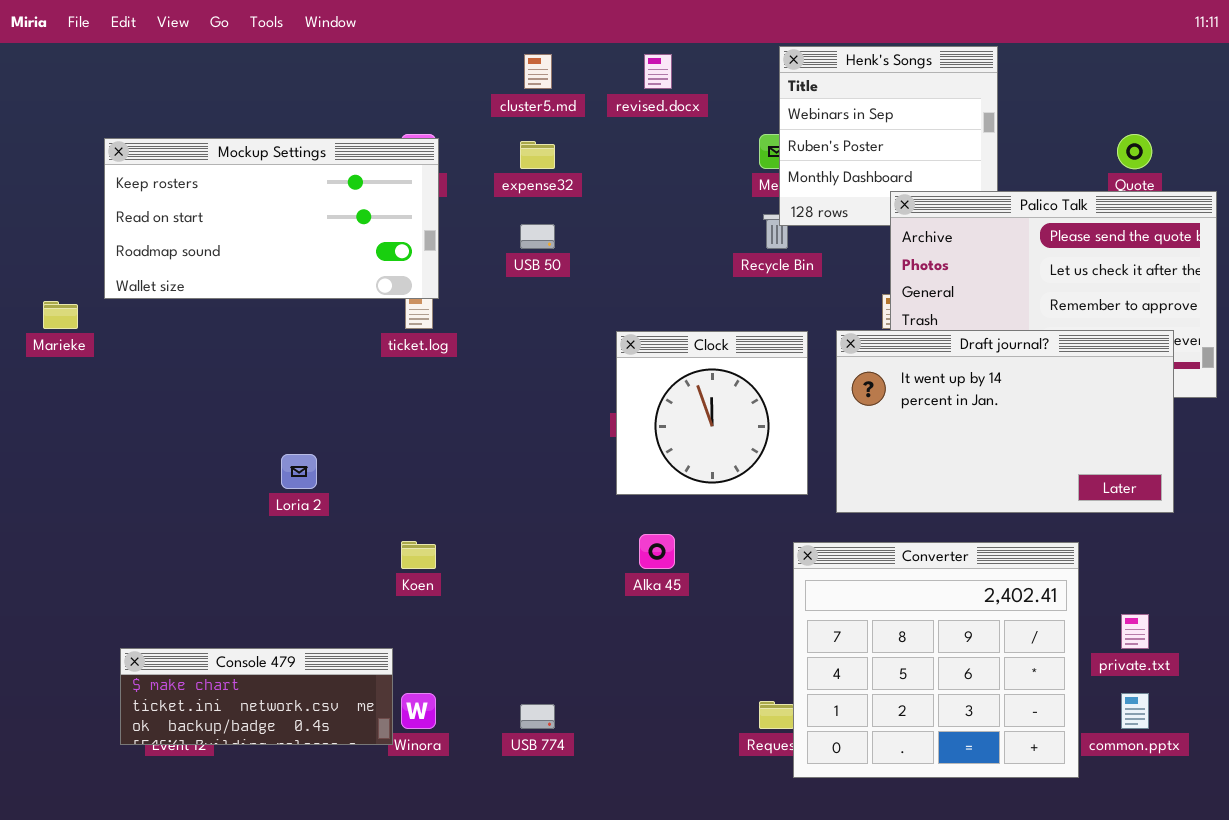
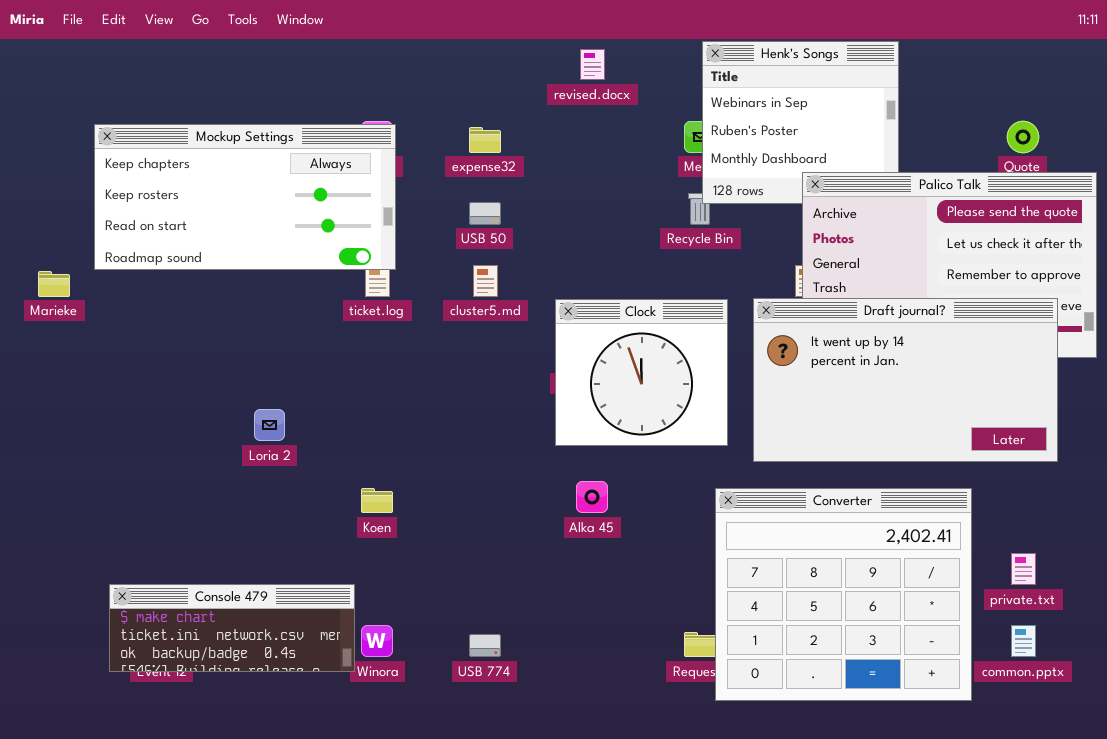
cluster5.md: [524,54,552,89] -> [473,265,498,297], moved
Mockup Settings: [104,138,439,299] -> [94,124,396,270], scrolled up 1 row

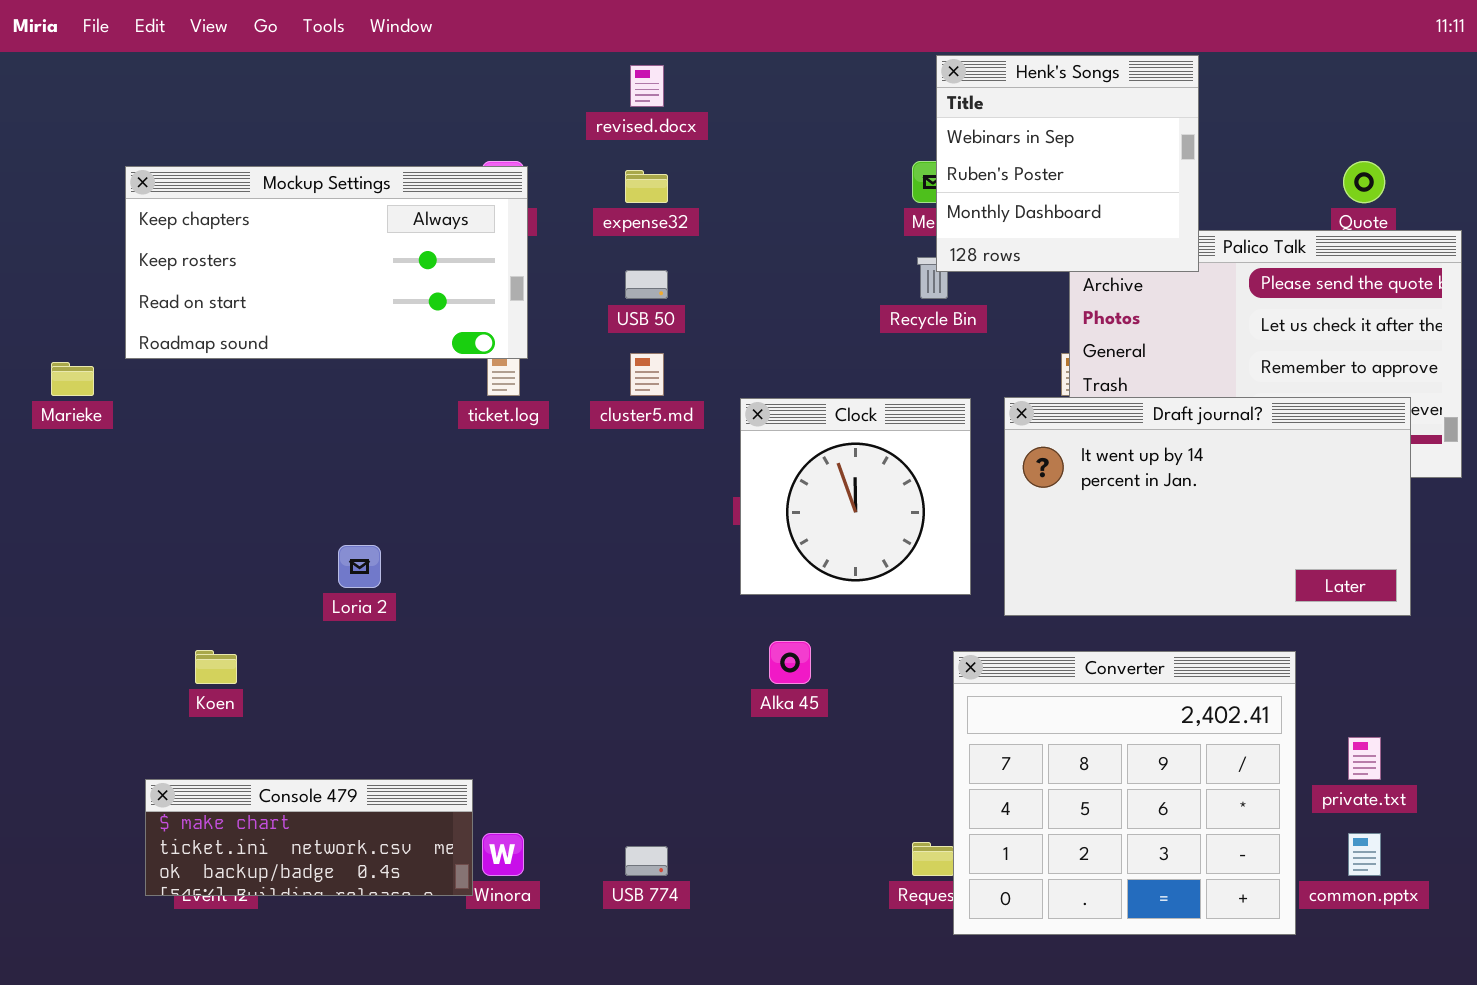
Henk's Songs: [702,41,899,204] -> [936,55,1199,272], raised
revised.docx: [580,49,605,80] -> [630,65,664,107], moved
Koen: [361,488,393,513] -> [195,650,237,684], moved

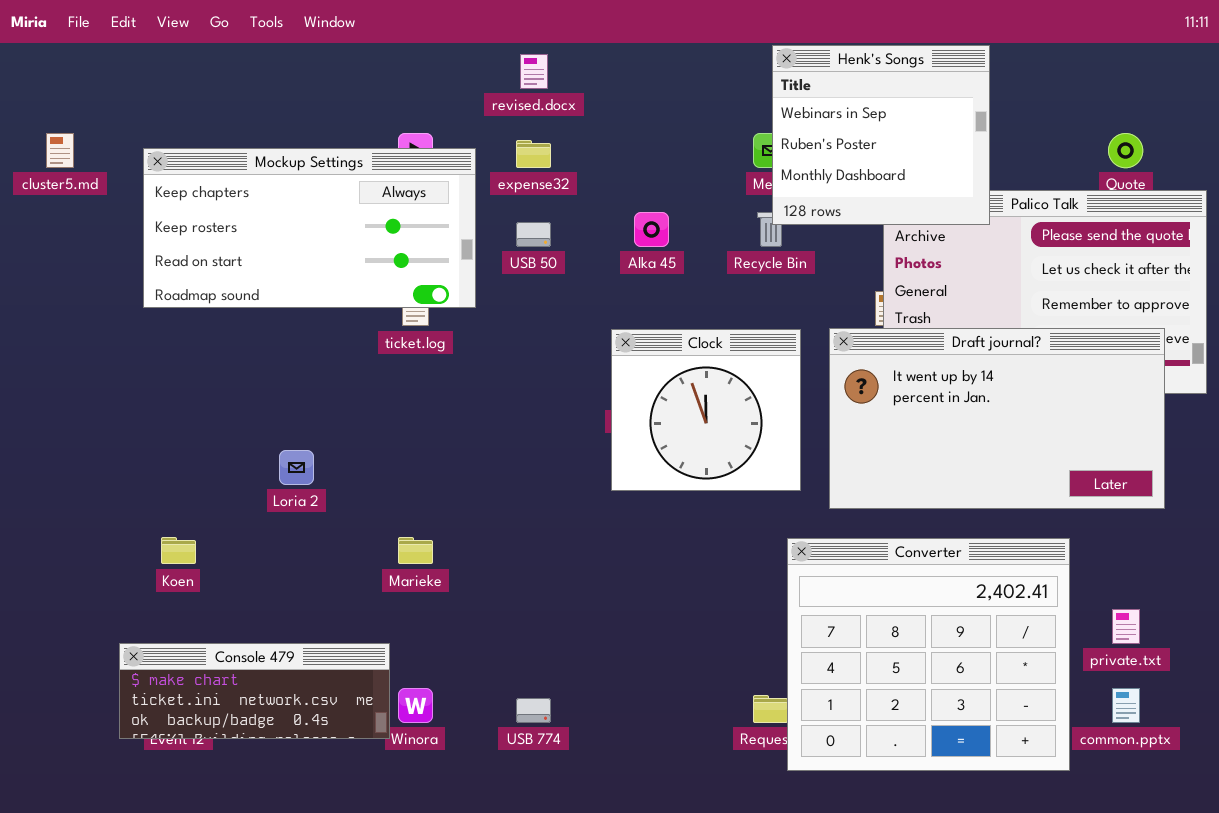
Mockup Settings: [125,166,528,359] -> [143,148,476,308], moved
cluster5.md: [630,353,664,396] -> [46,133,74,168], moved
Marieke: [51,362,94,396] -> [398,537,433,564], moved
Alka 45: [769,641,811,684] -> [634,212,669,247], moved

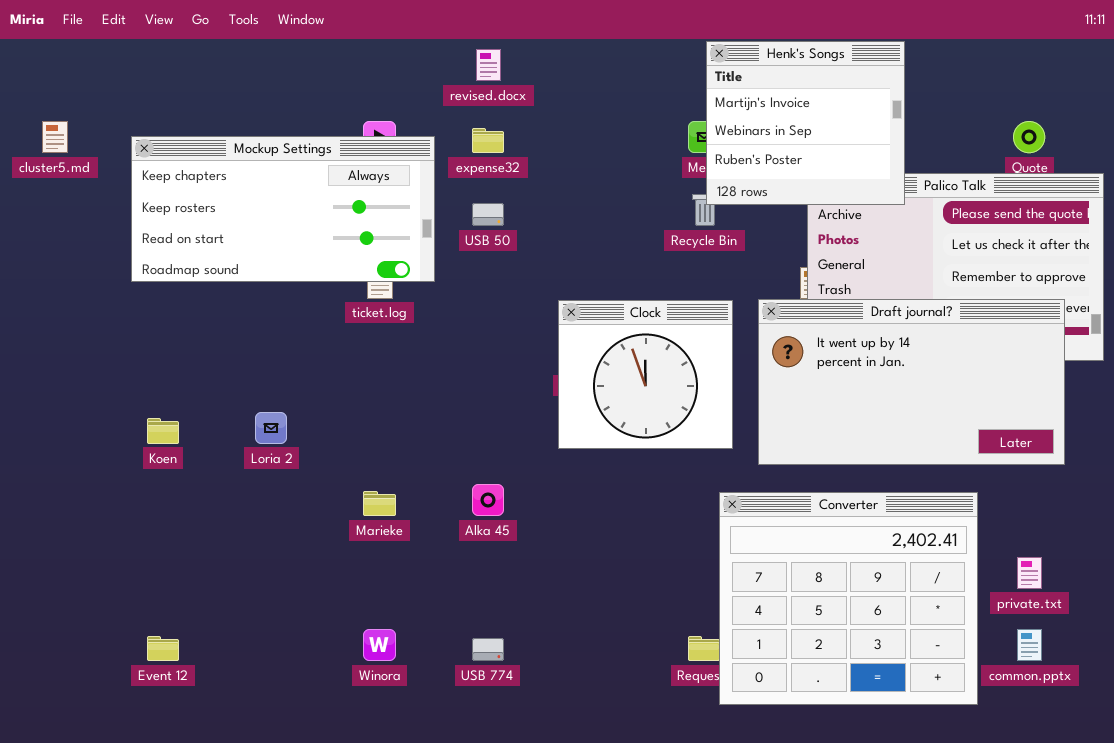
Henk's Songs: [772,45,990,225] -> [706,41,905,205], scrolled up 1 row
Alka 45: [634,212,669,247] -> [472,484,504,516], moved
Koen: [161,537,196,564] -> [147,418,179,444], moved
Console 479: [119,643,390,739] -> none, closed

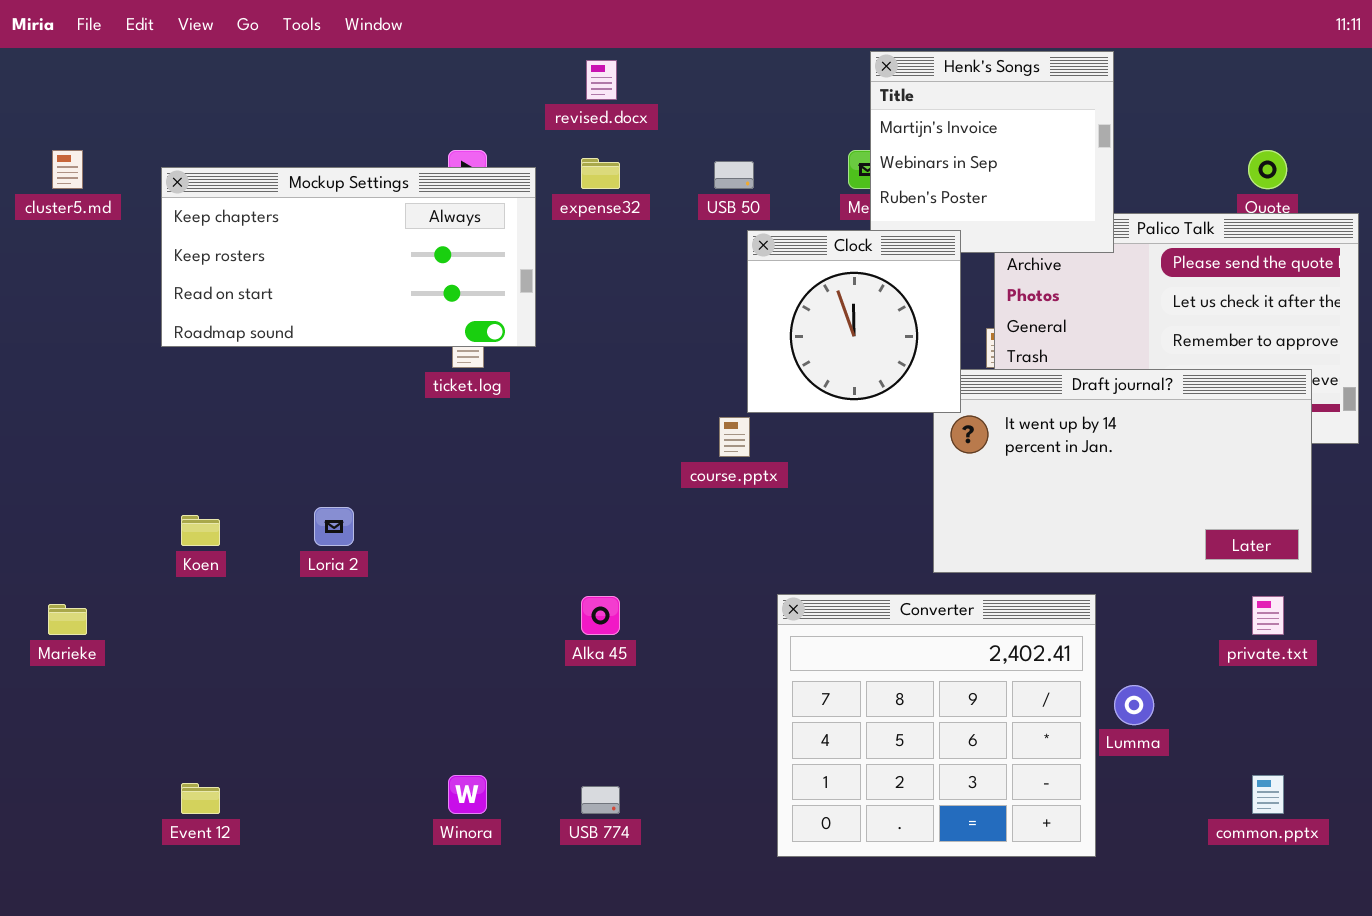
USB 50: [472,203,504,226] -> [714,161,754,189], moved
Clock: [558,300,733,449] -> [747,230,961,413], moved
Marieke: [363,491,396,516] -> [48,604,87,635], moved
Converter: [719,492,978,705] -> [777,594,1096,857], moved
private.txt: [1017,557,1042,589] -> [1252,596,1284,635], moved

